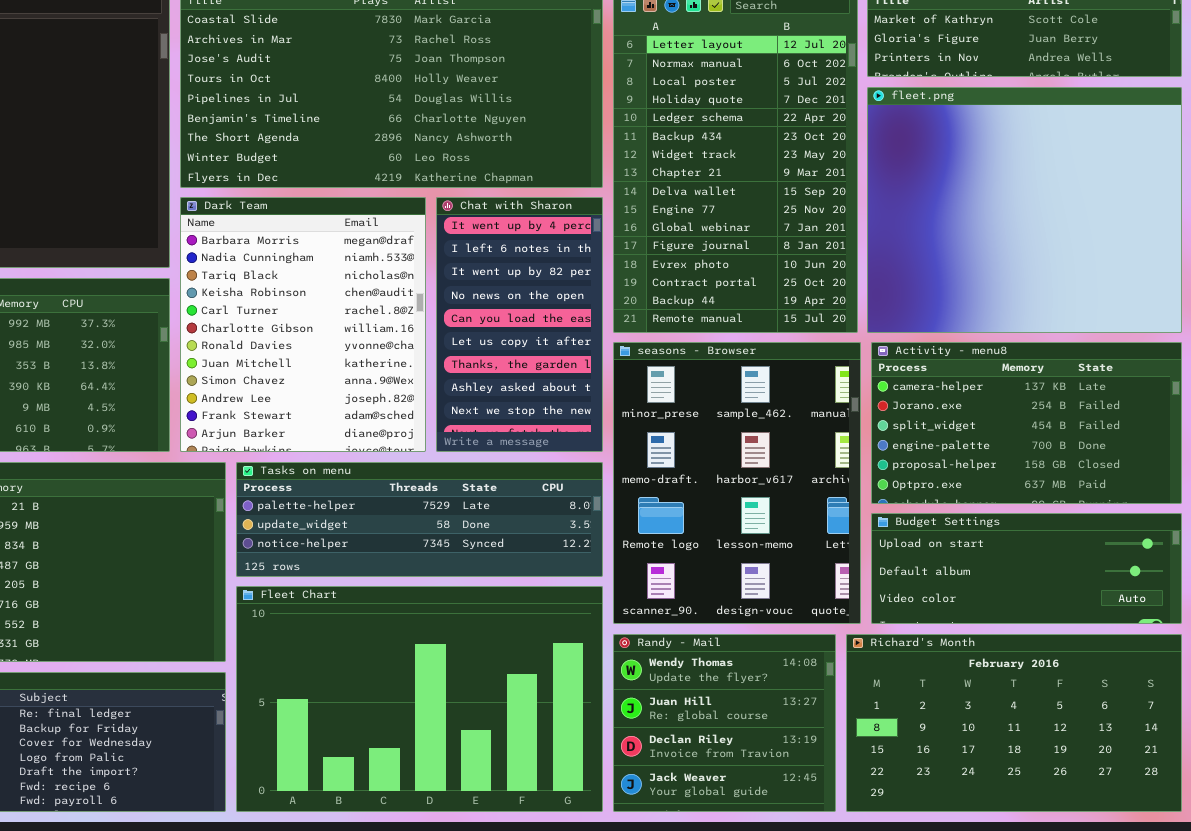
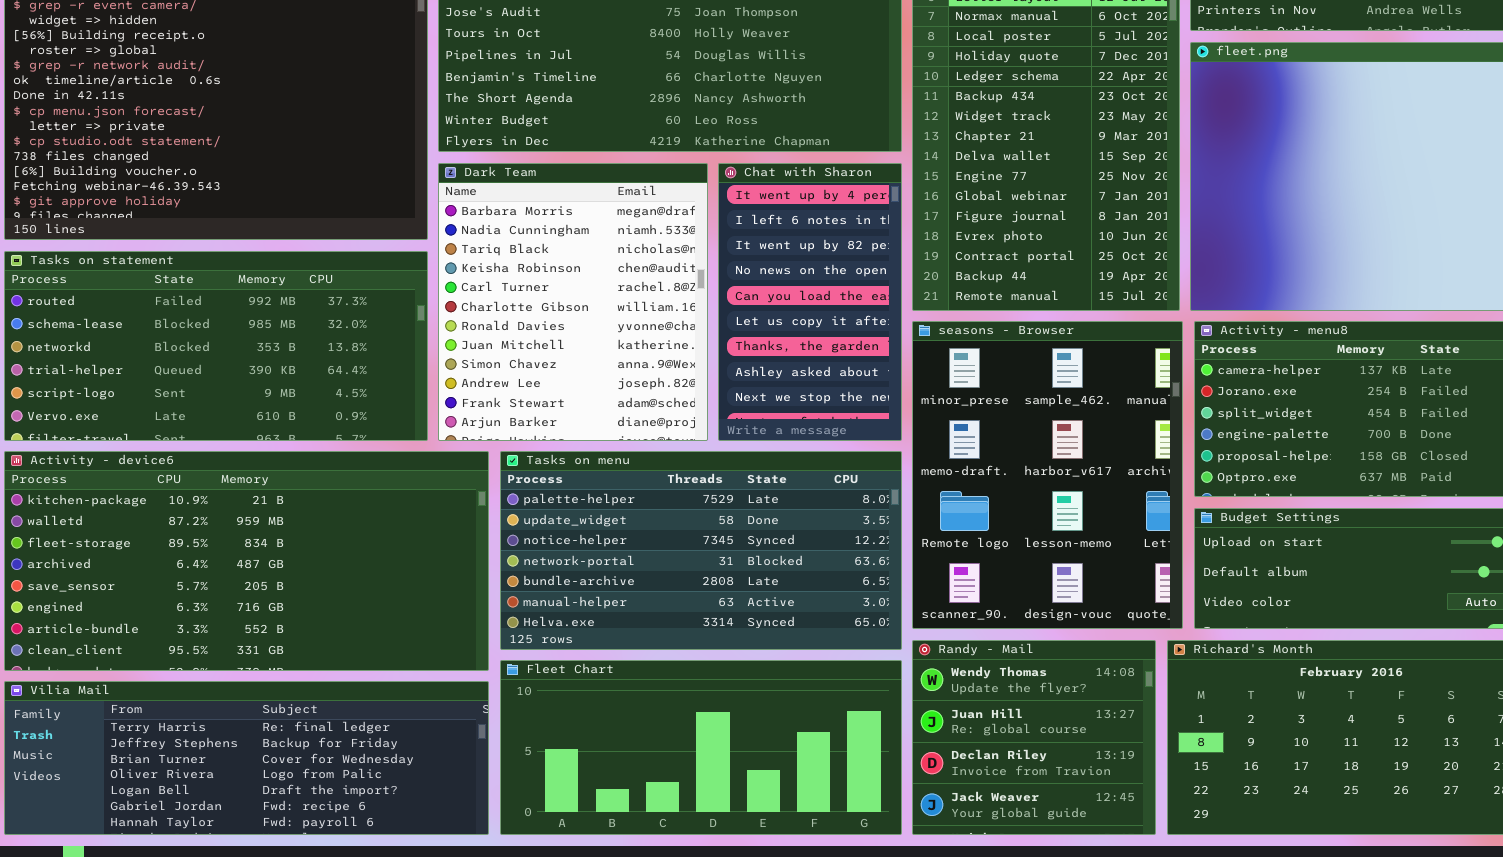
Tasks on menu: [236,462,603,577] -> [500,451,902,650], resized
Fleet Chart: [236,586,603,812] -> [500,660,902,835], resized

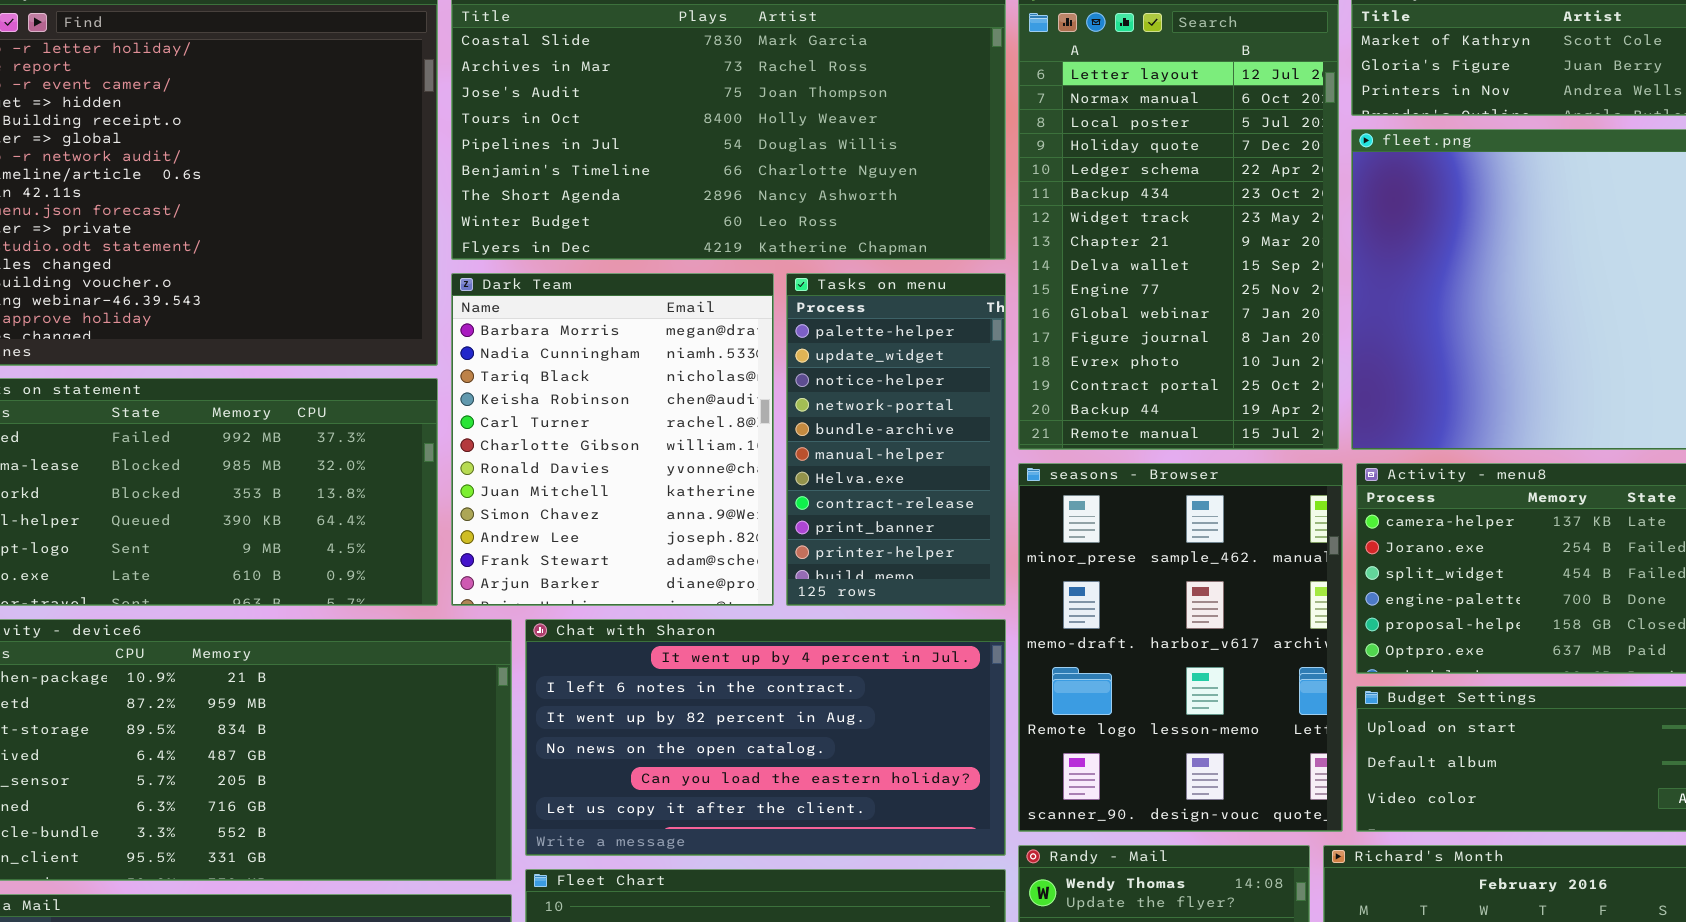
Chat with Sharon: [718,163,902,441] -> [525,619,1006,856], moved, resized
Tasks on menu: [500,451,902,650] -> [786,273,1006,606], moved, resized

